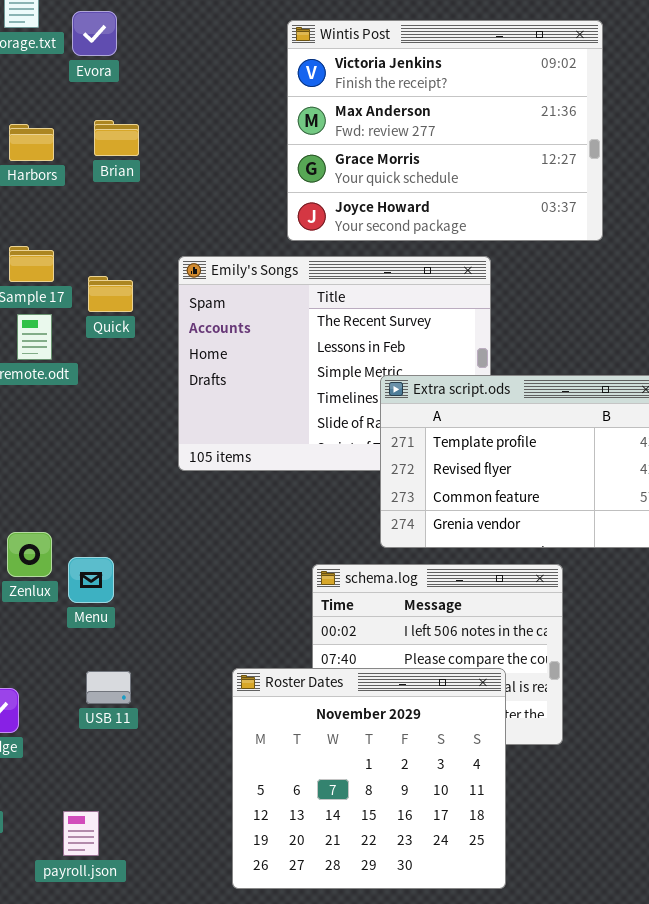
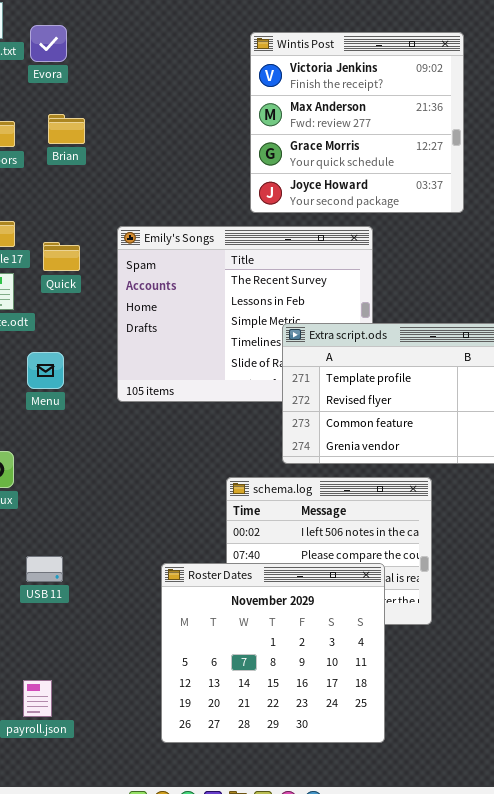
Wintis Post: [287,20,603,241] -> [250,32,464,213], resized
Menu: [68,557,114,603] -> [27,352,64,389], moved
USB 11: [86,671,131,704] -> [26,556,63,582], moved

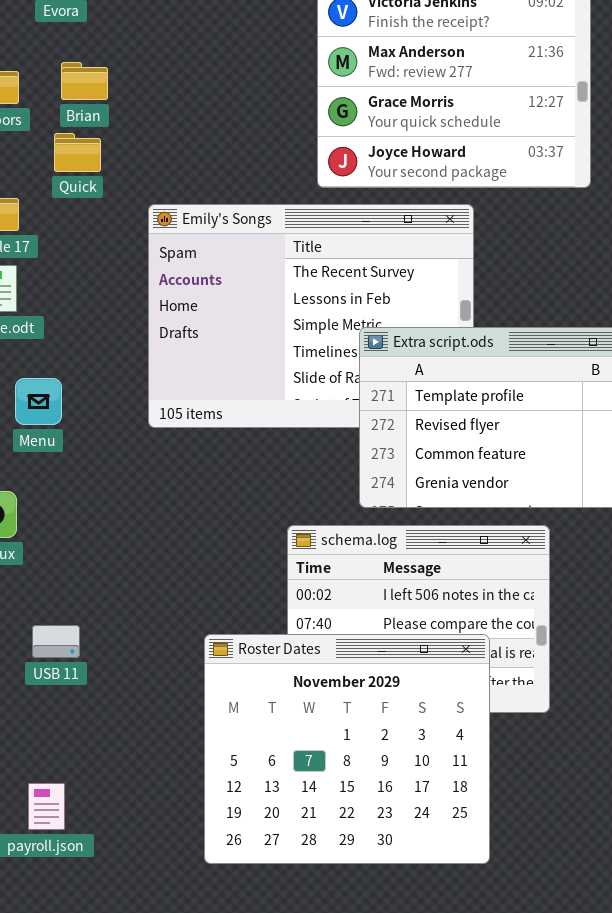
Quick: [43,242,80,271] -> [54,133,101,172], moved
Menu: [27,352,64,389] -> [15,378,62,425], moved

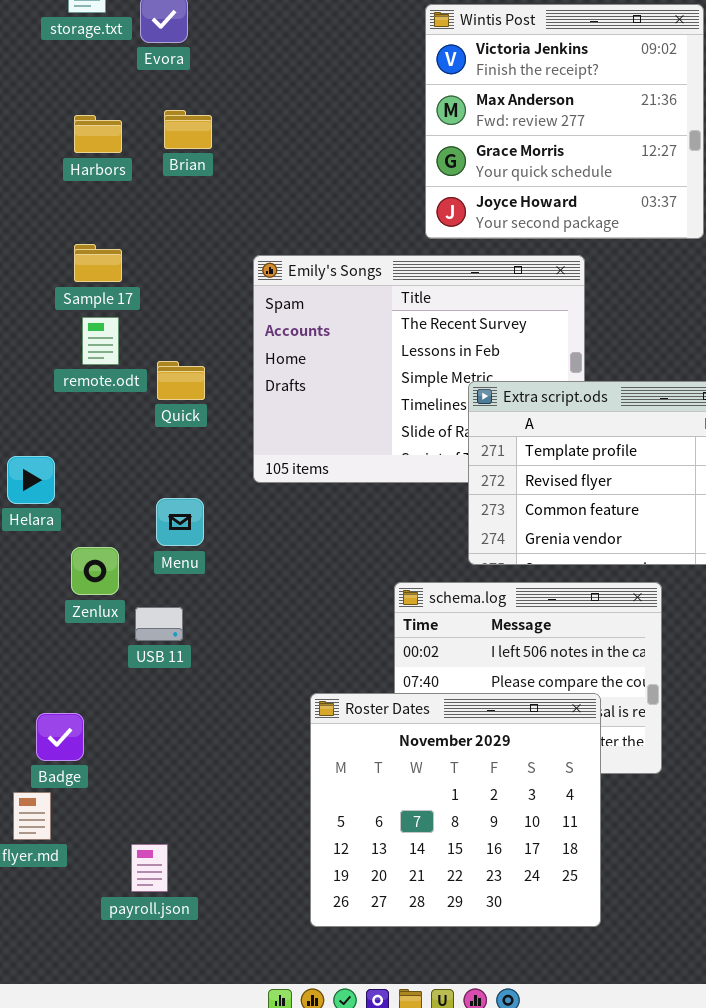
Quick: [54,133,101,172] -> [157,361,205,400], moved
Menu: [15,378,62,425] -> [156,498,204,546], moved
USB 11: [32,625,80,658] -> [135,607,183,641], moved

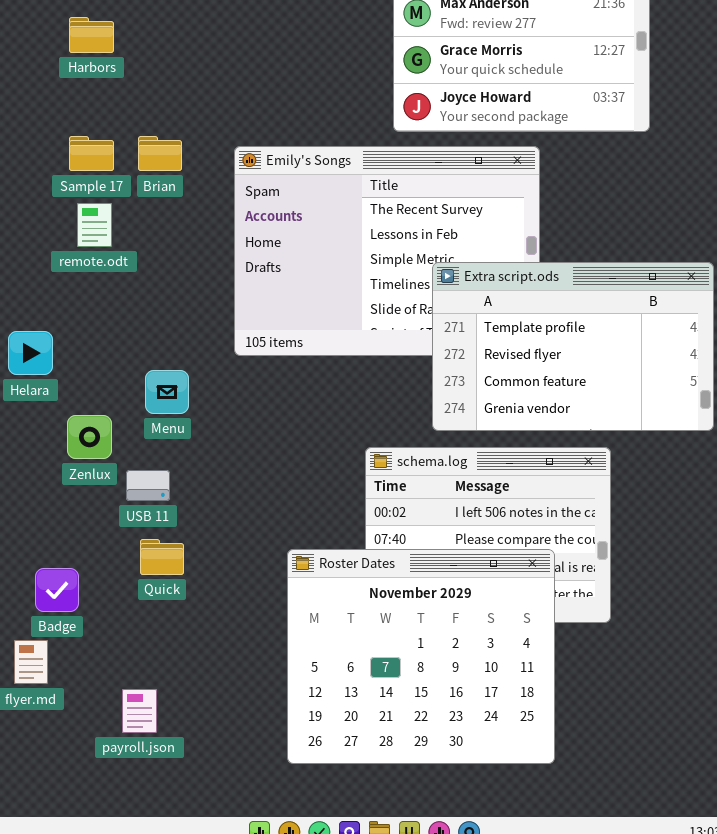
Brian: [164,110,212,149] -> [138,136,182,171], moved
Quick: [157,361,205,400] -> [140,539,184,575], moved

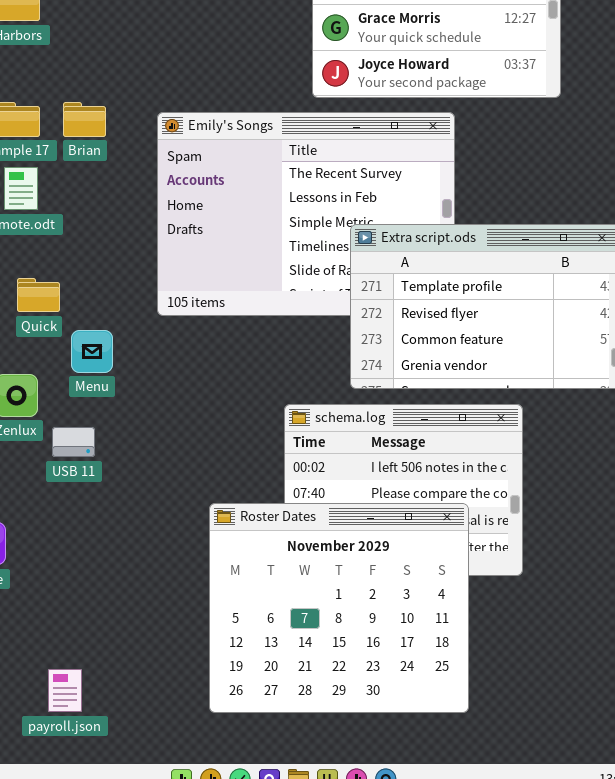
Quick: [140,539,184,575] -> [17,278,60,312], moved
payroll.json: [122,689,157,733] -> [48,669,82,712], moved

